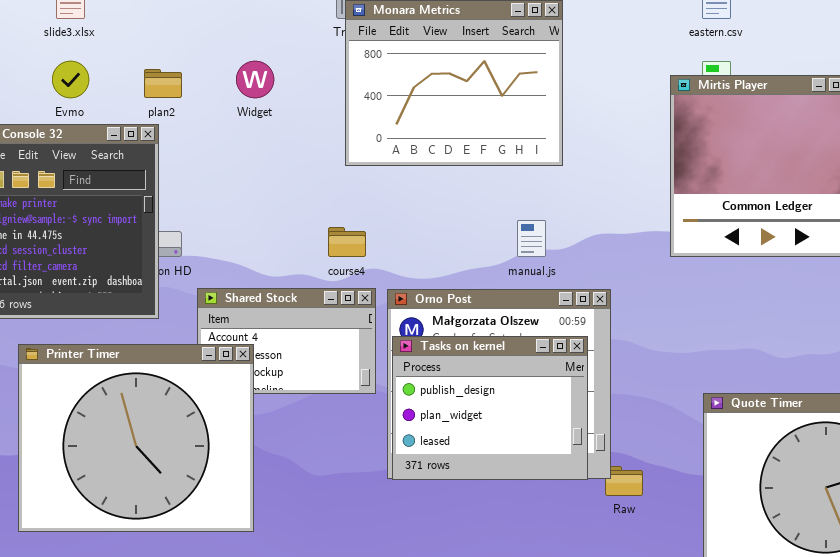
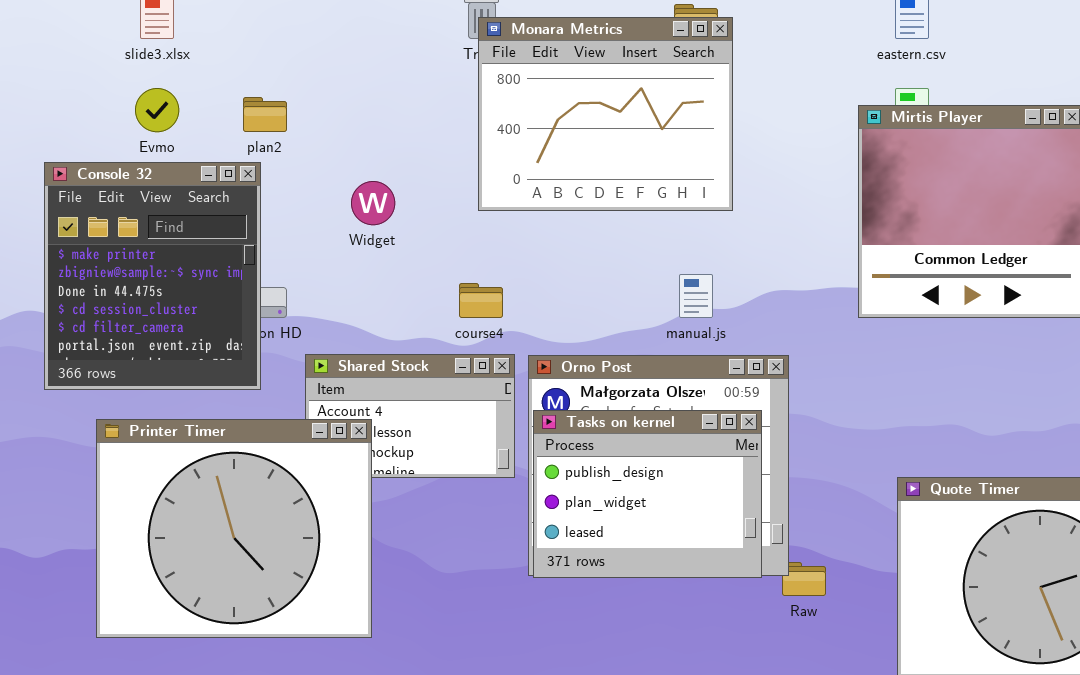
Widget: [236,61,274,98] -> [351,181,395,225], moved

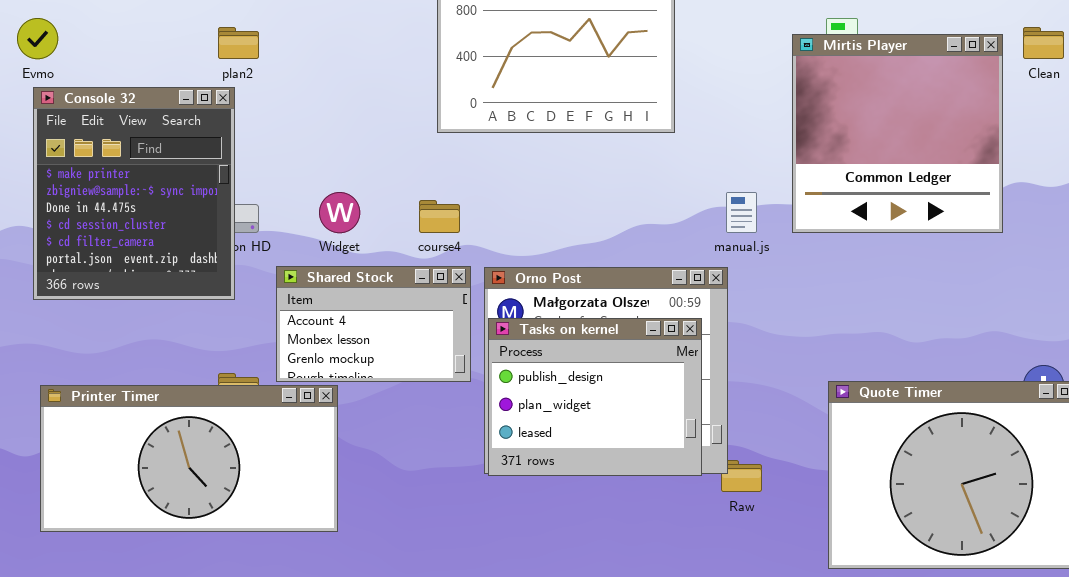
Evmo: [135,88,179,132] -> [17,18,58,59], moved
Widget: [351,181,395,225] -> [319,192,360,233], moved
manual.js: [679,274,713,318] -> [726,192,757,233], moved
Printer Timer: [96,419,372,638] -> [40,385,338,532], resized

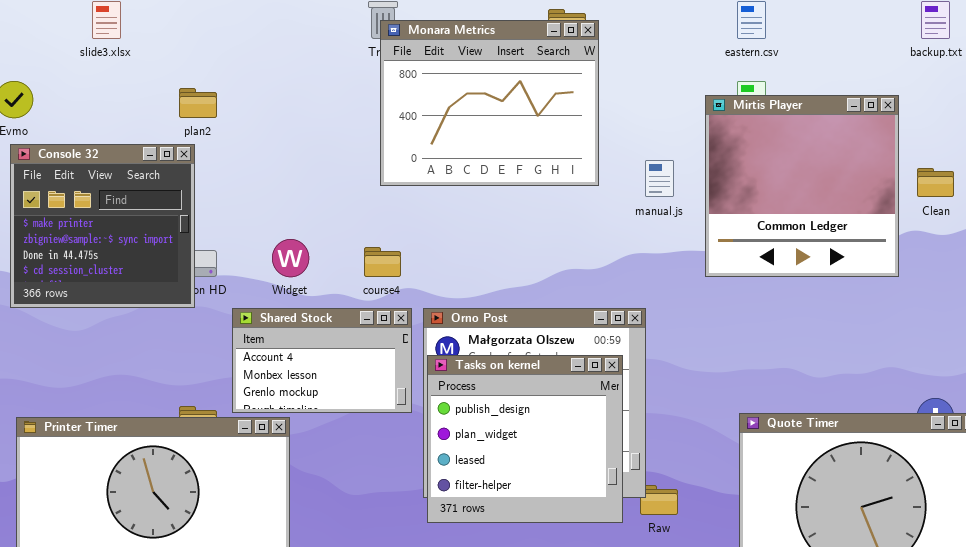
Clean: [1023,27,1064,59] -> [917,168,954,197], moved
Console 32: [33,87,235,300] -> [10,144,195,308], resized
manual.js: [726,192,757,233] -> [645,160,674,197], moved
Tasks on kernel: [488,318,702,476] -> [427,355,623,523], resized

